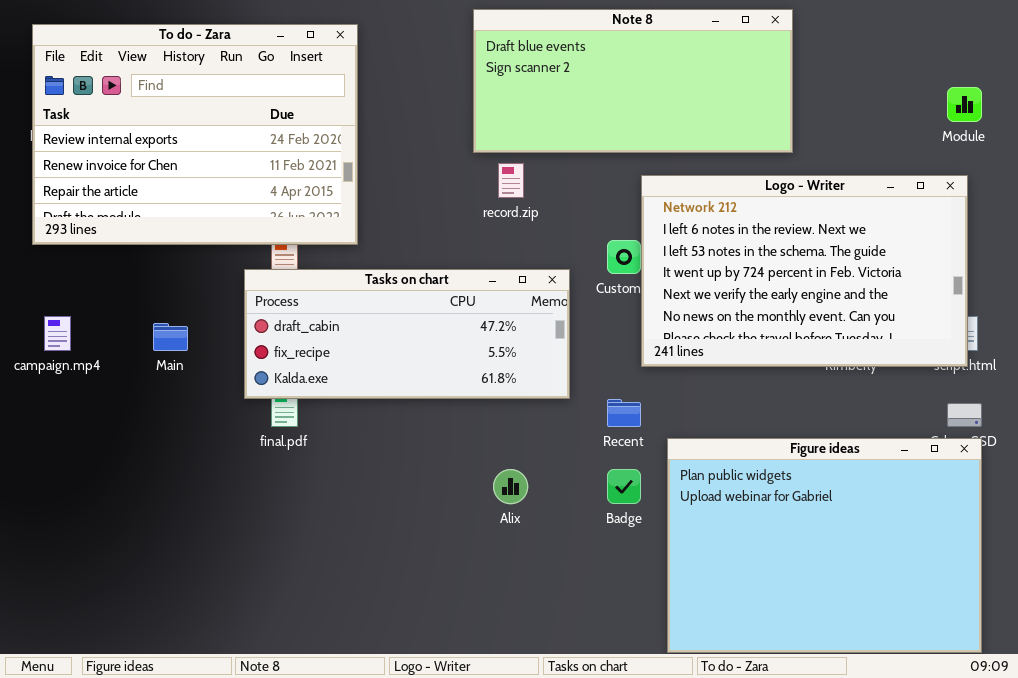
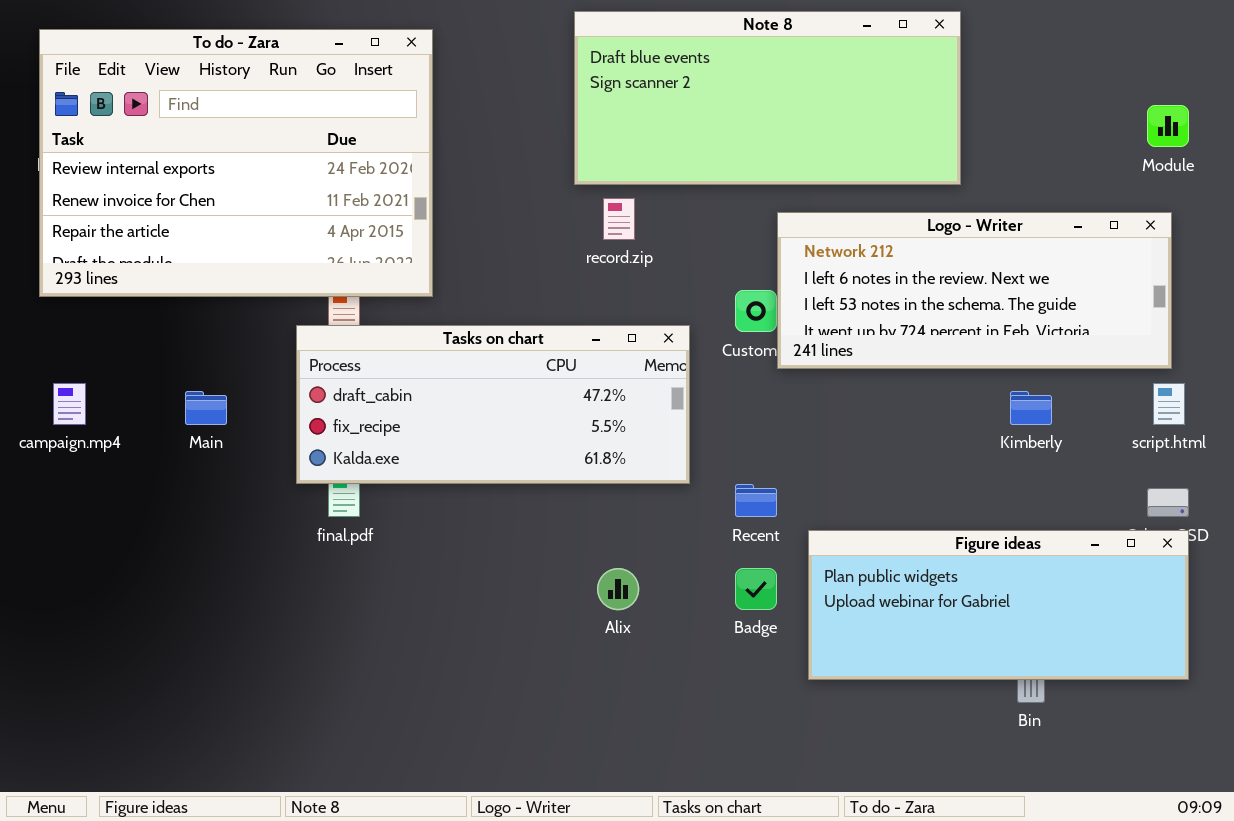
Logo - Writer: [641,175,968,367] -> [777,212,1172,369], resized
Figure ideas: [667,438,982,653] -> [808,530,1189,680], resized

